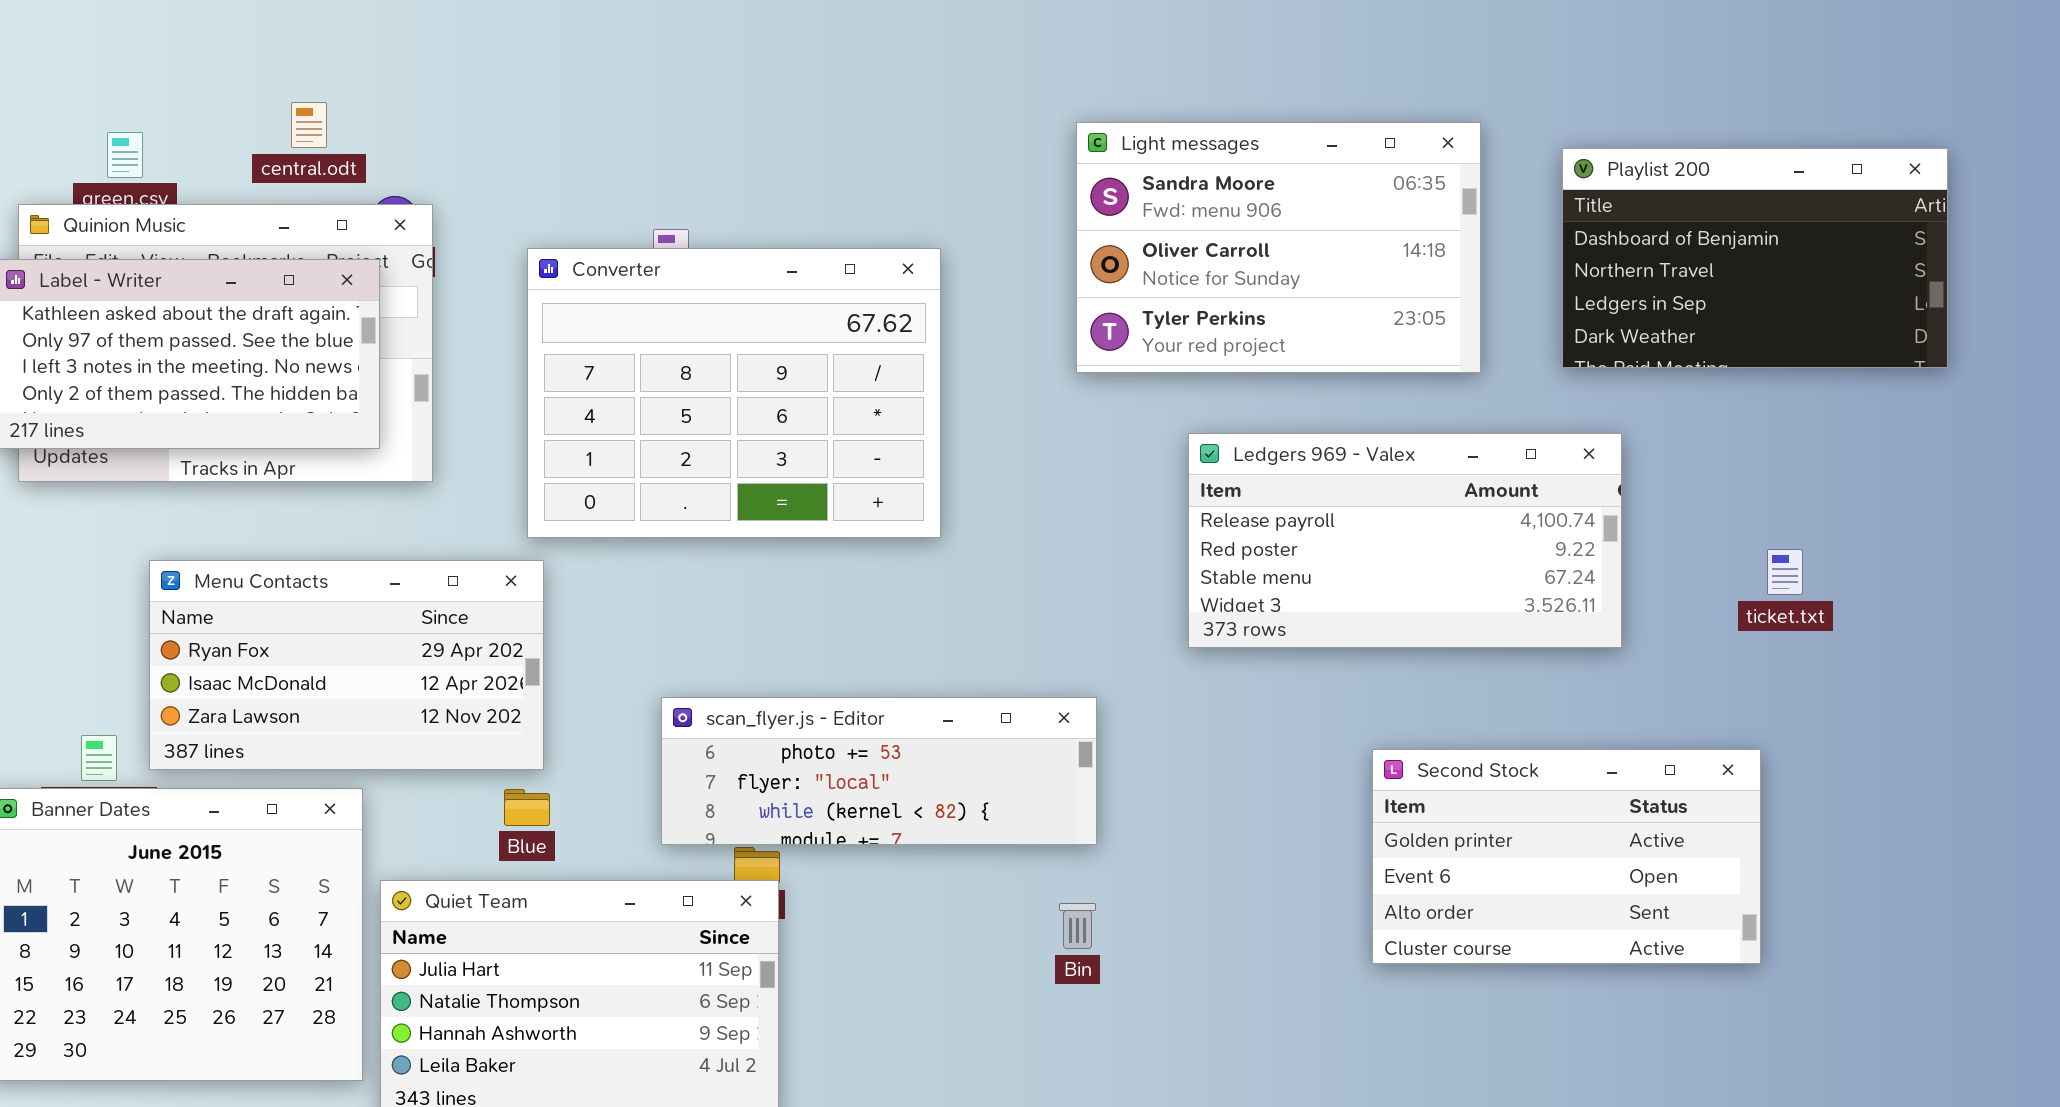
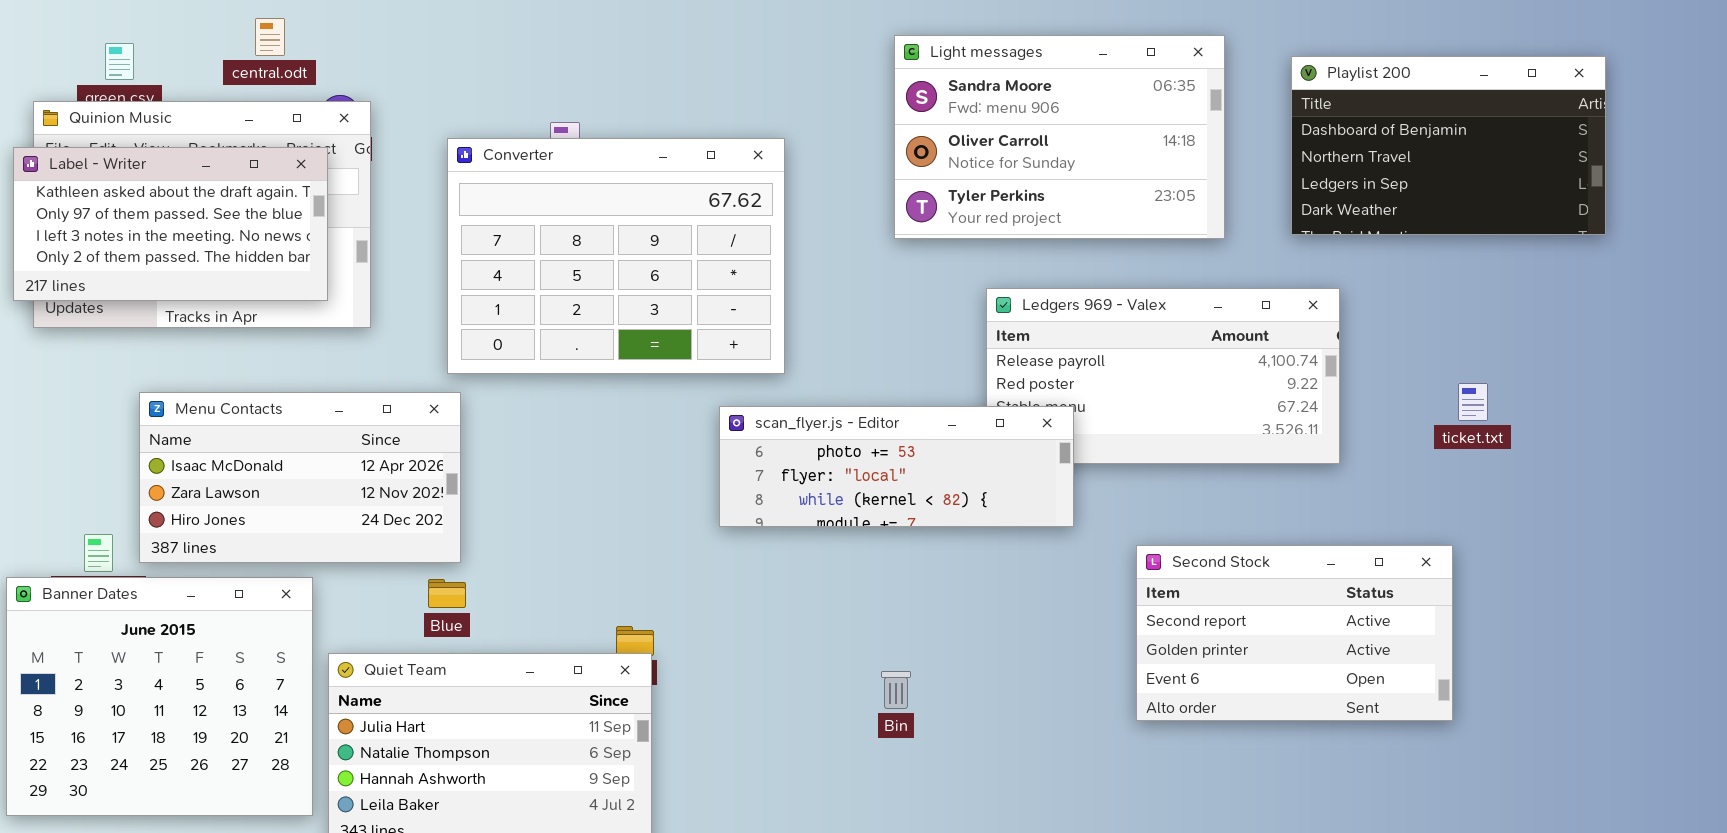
Menu Contacts: [149,560,544,770] -> [139,392,461,563], scrolled down 1 row
scan_flyer.js - Editor: [661,697,1097,845] -> [719,406,1074,527], moved
Second Stock: [1372,749,1761,964] -> [1136,545,1453,721], scrolled up 1 row

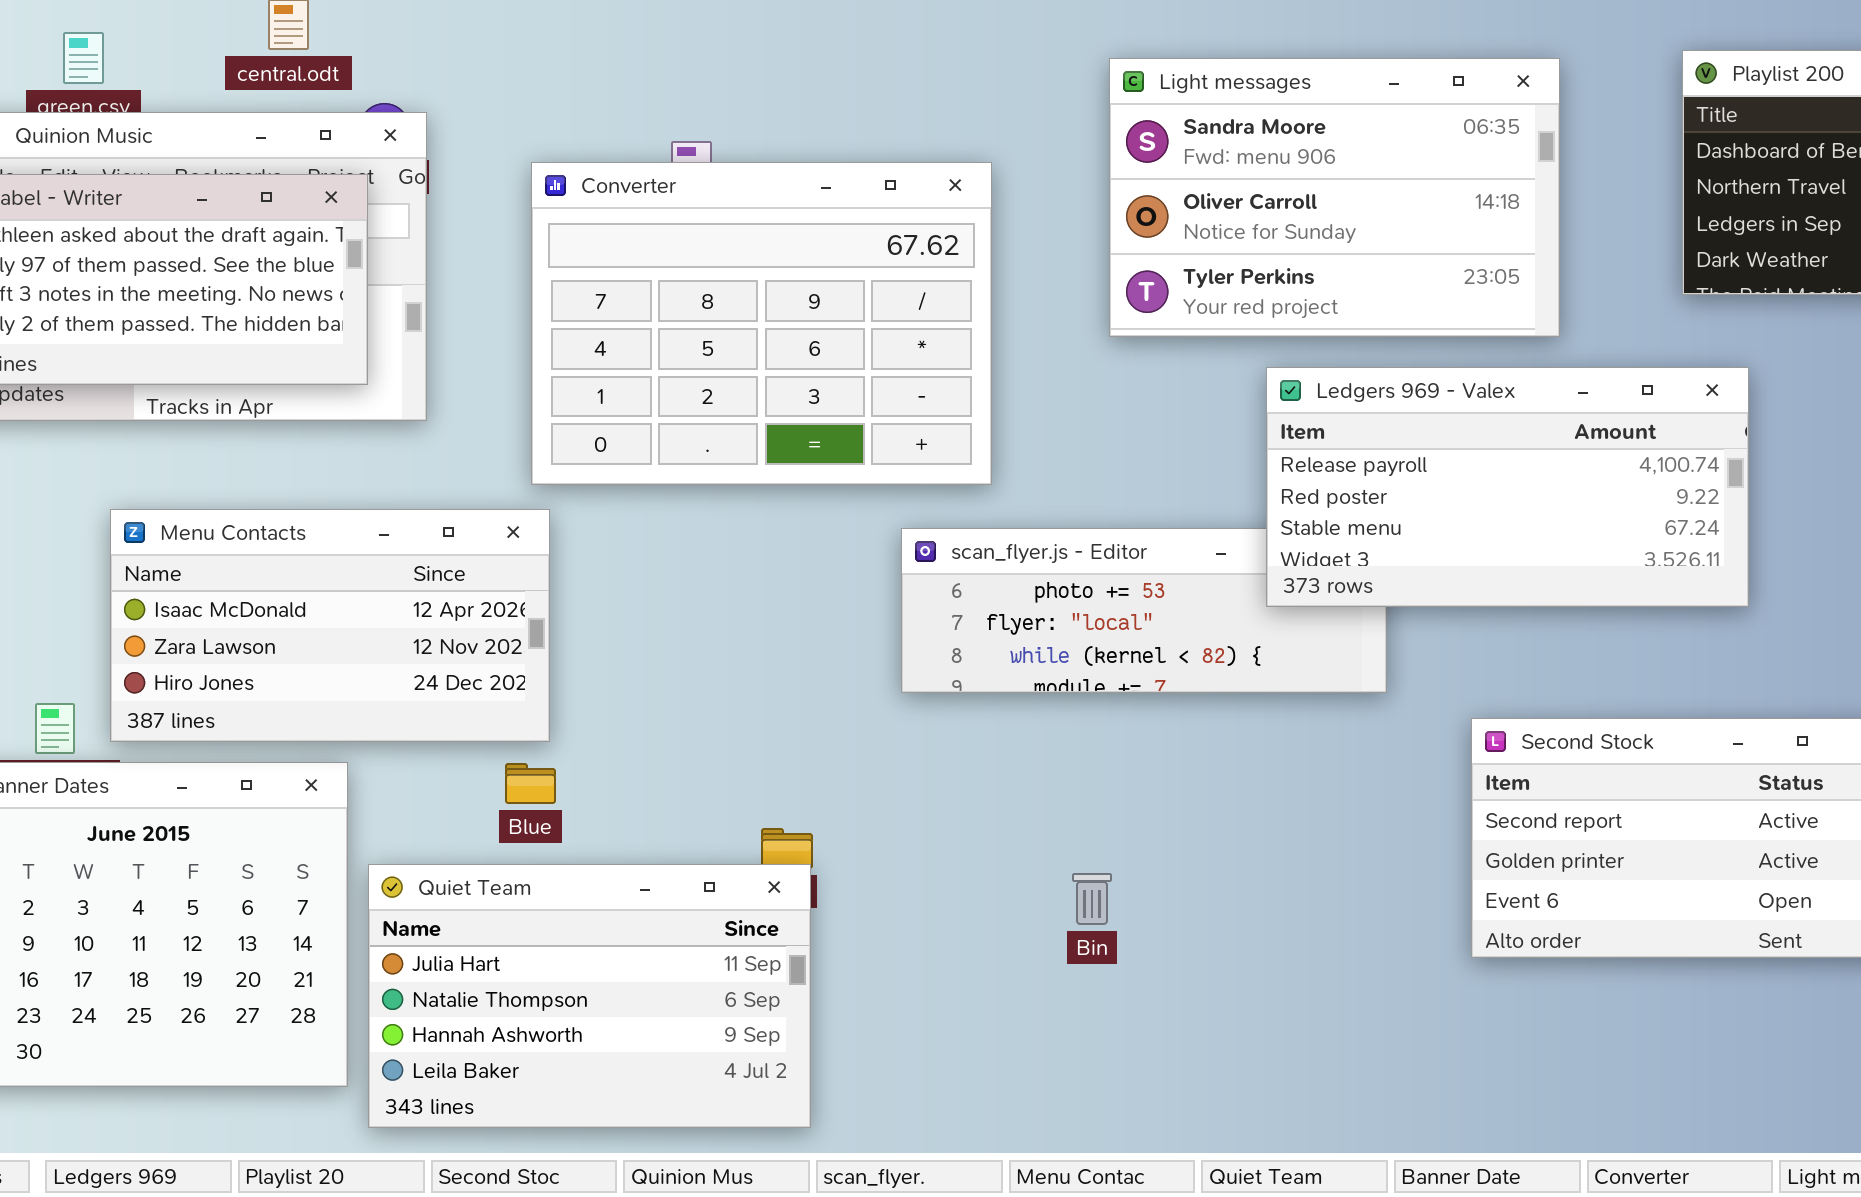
Light messages: [894,35,1225,239] -> [1109,58,1560,337], moved
Ledgers 969 - Valex: [986,288,1340,464] -> [1266,367,1749,607], raised
Bin: [881,671,911,709] -> [1072,873,1112,925], moved

